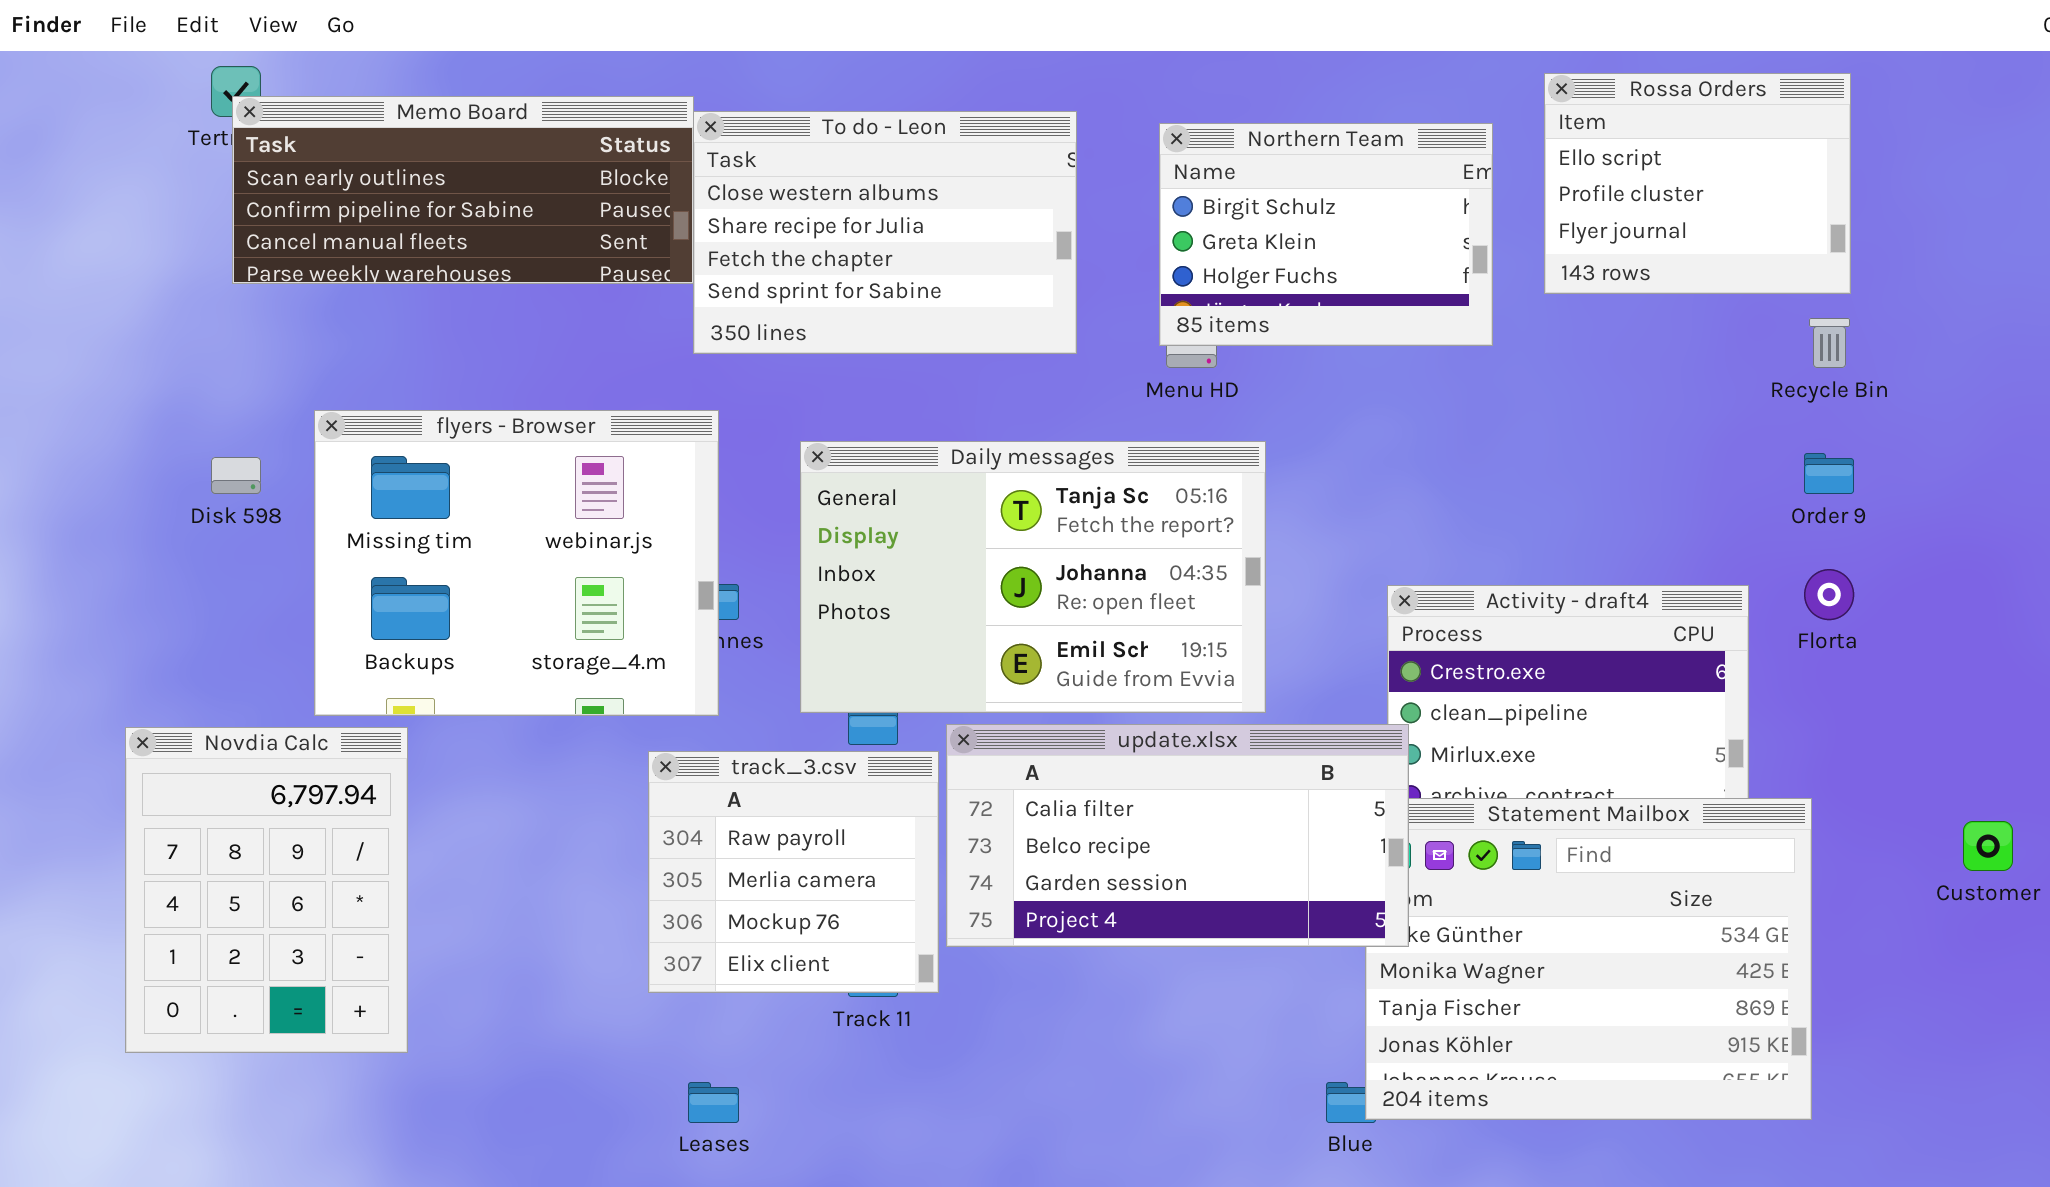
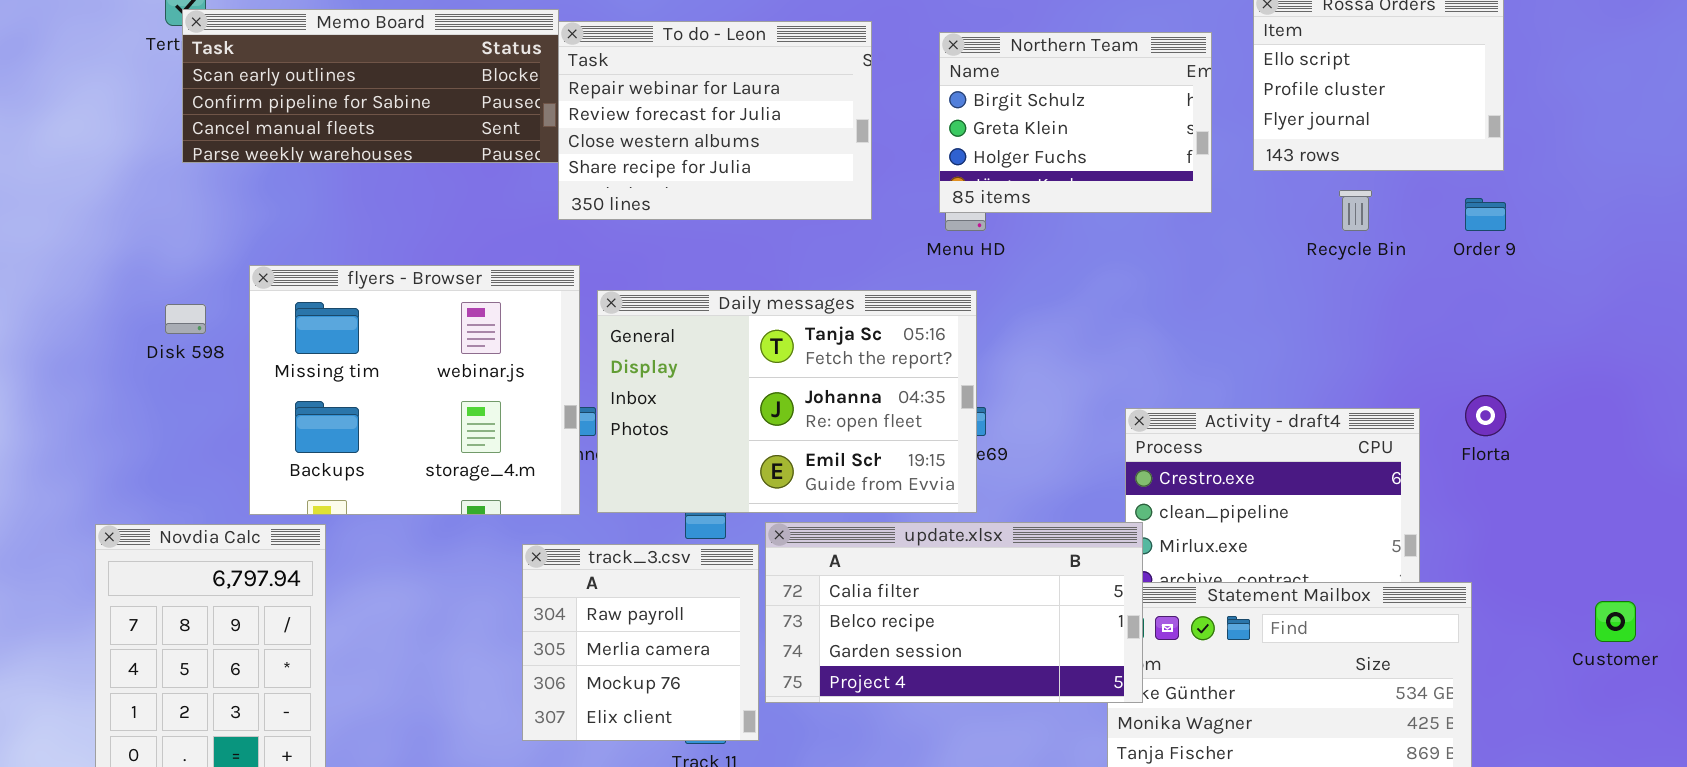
To do - Leon: [693,111,1077,354] -> [558,21,872,220], scrolled up 2 rows
Recycle Bin: [1809,318,1850,368] -> [1339,190,1372,231], moved
Daily messages: [800,441,1266,713] -> [597,290,977,513], moved
Order 9: [1804,453,1854,494] -> [1465,198,1506,231], moved

